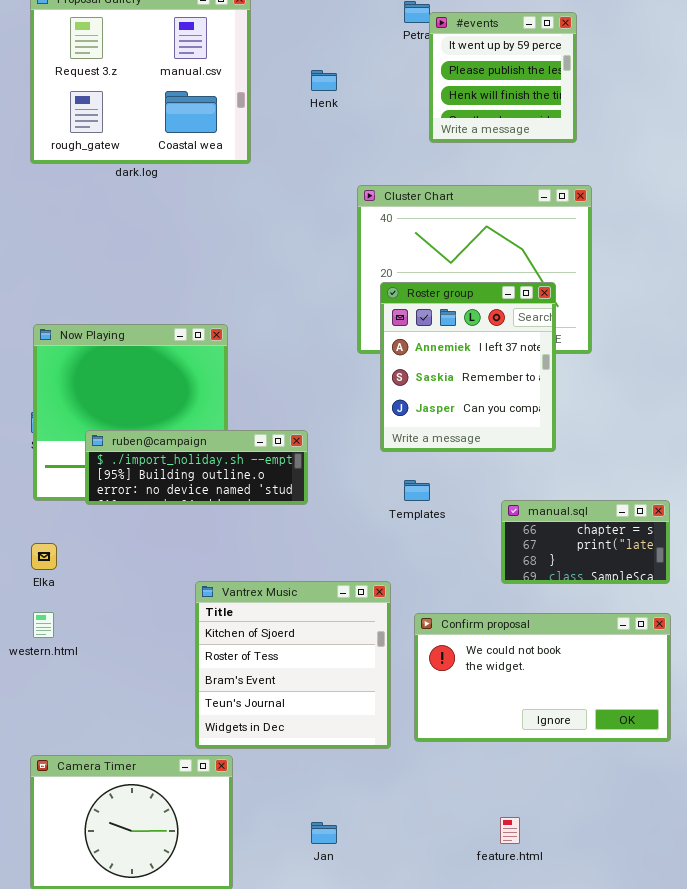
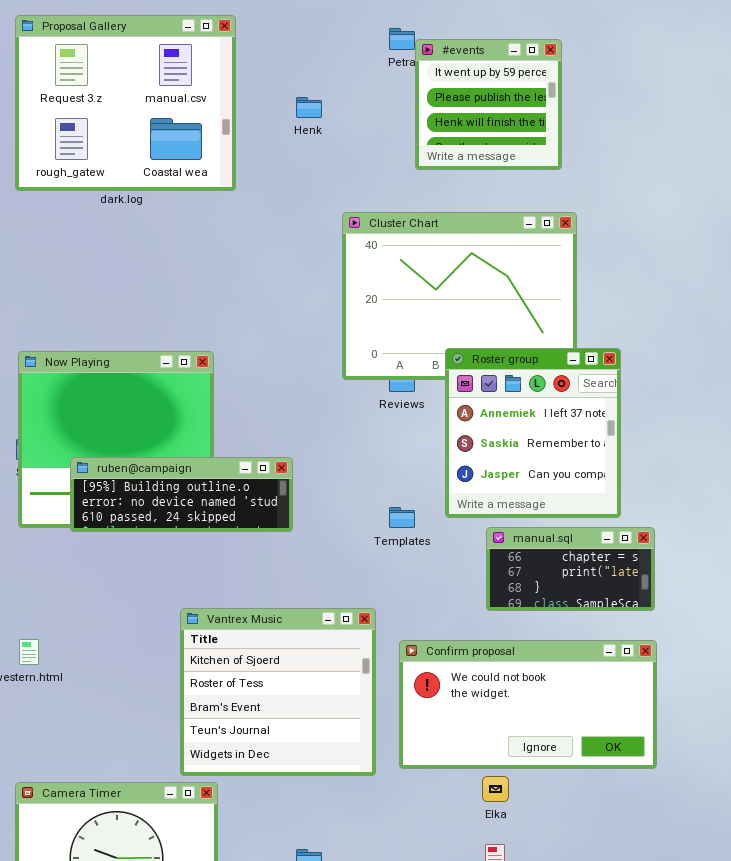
Roster group: [380,282,556,452] -> [445,348,621,518], moved
ruben@campaign: [85,430,308,505] -> [70,457,293,532], scrolled down 1 row
Elka: [31,543,57,570] -> [482,776,509,802], moved

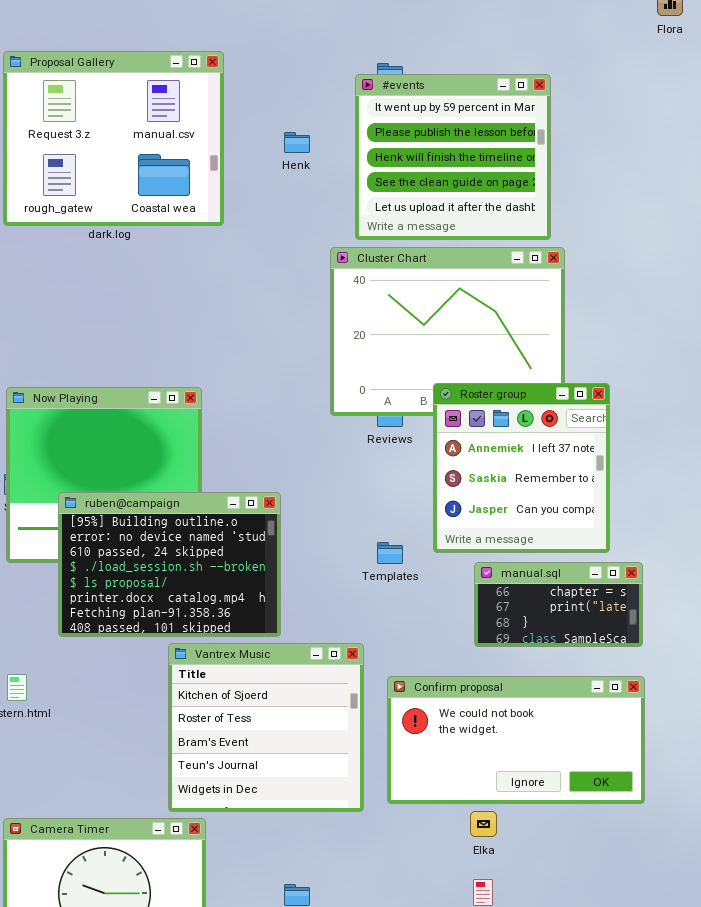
#events: [415,39,562,170] -> [355,74,551,240], resized
ruben@campaign: [70,457,293,532] -> [58,492,281,637], resized

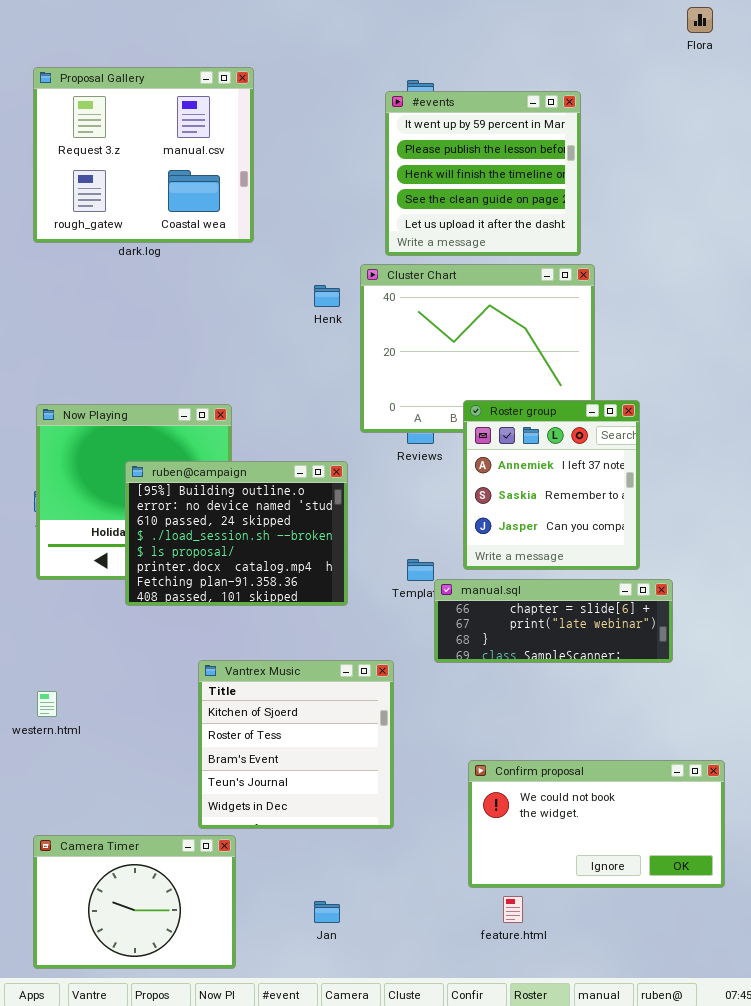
Henk: [284,132,310,153] -> [314,285,340,307], moved
ruben@campaign: [58,492,281,637] -> [125,461,348,606], moved
manual.sql: [474,562,643,647] -> [434,579,673,663], resized
Confirm proposal: [387,676,645,804] -> [468,760,725,888], moved

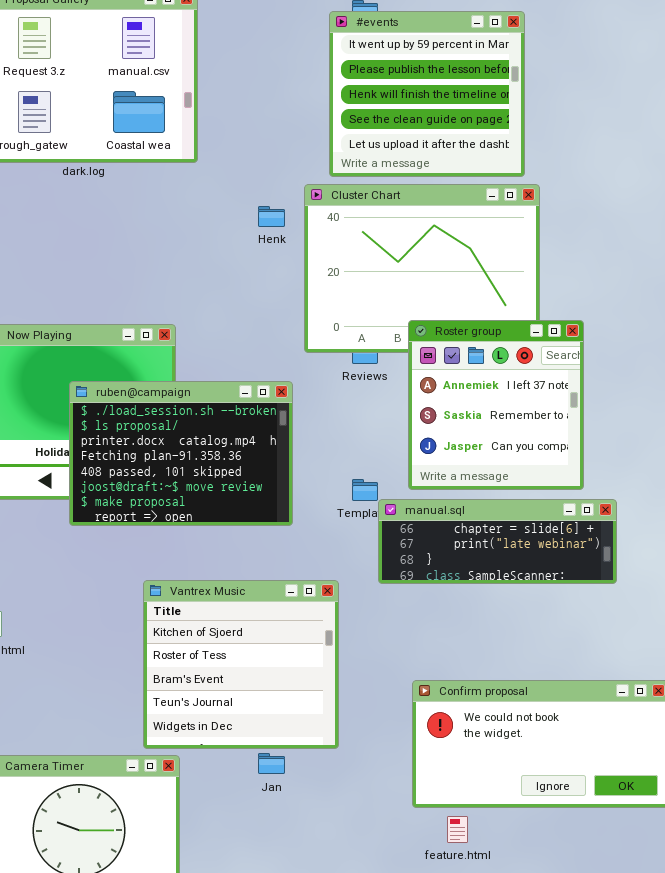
ruben@campaign: [125,461,348,606] -> [69,381,293,526], scrolled down 3 rows
Jan: [314,901,340,923] -> [258,753,285,774], moved

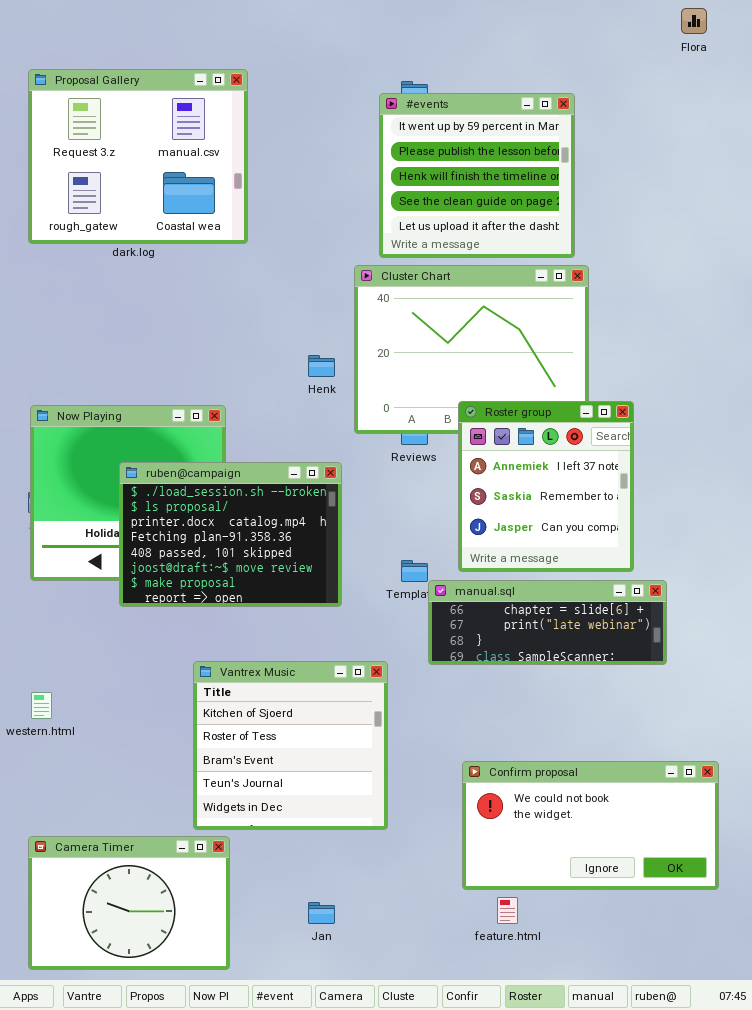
Henk: [258,206,285,227] -> [308,355,335,377], moved
Jan: [258,753,285,774] -> [308,902,335,924], moved

